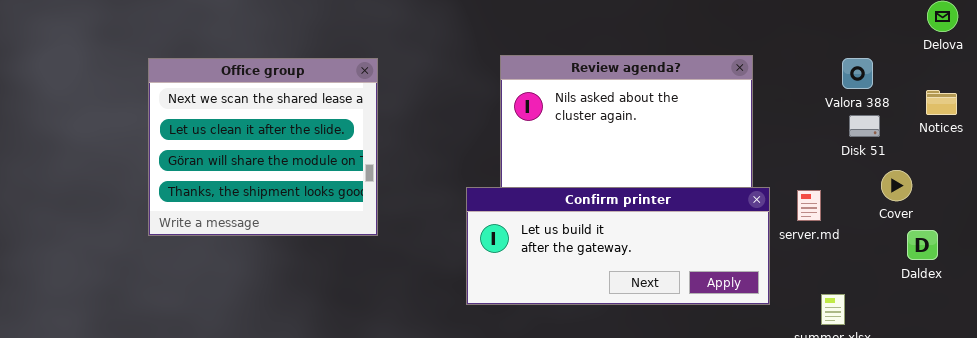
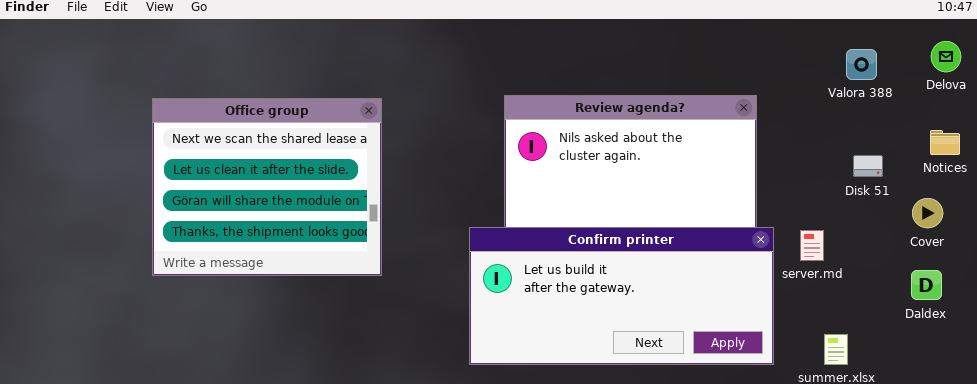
Valora 388: [842,58,873,89] -> [846,49,877,80], moved
Cover: [881,170,912,201] -> [912,198,943,228], moved
Confirm printer: [466,187,770,305] -> [469,227,774,365], resized

